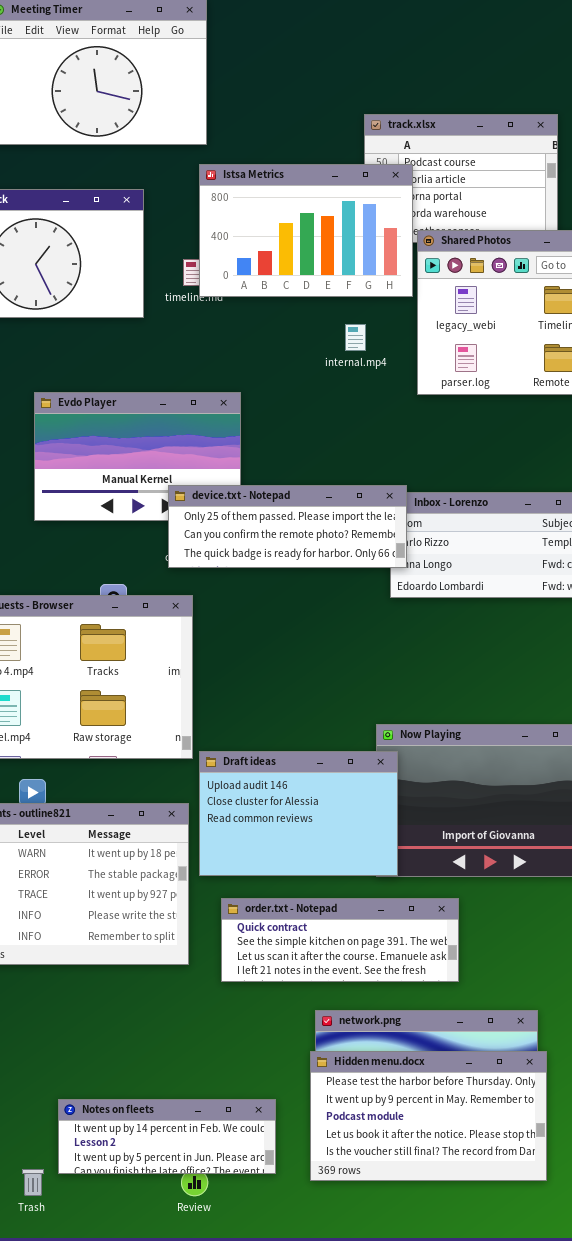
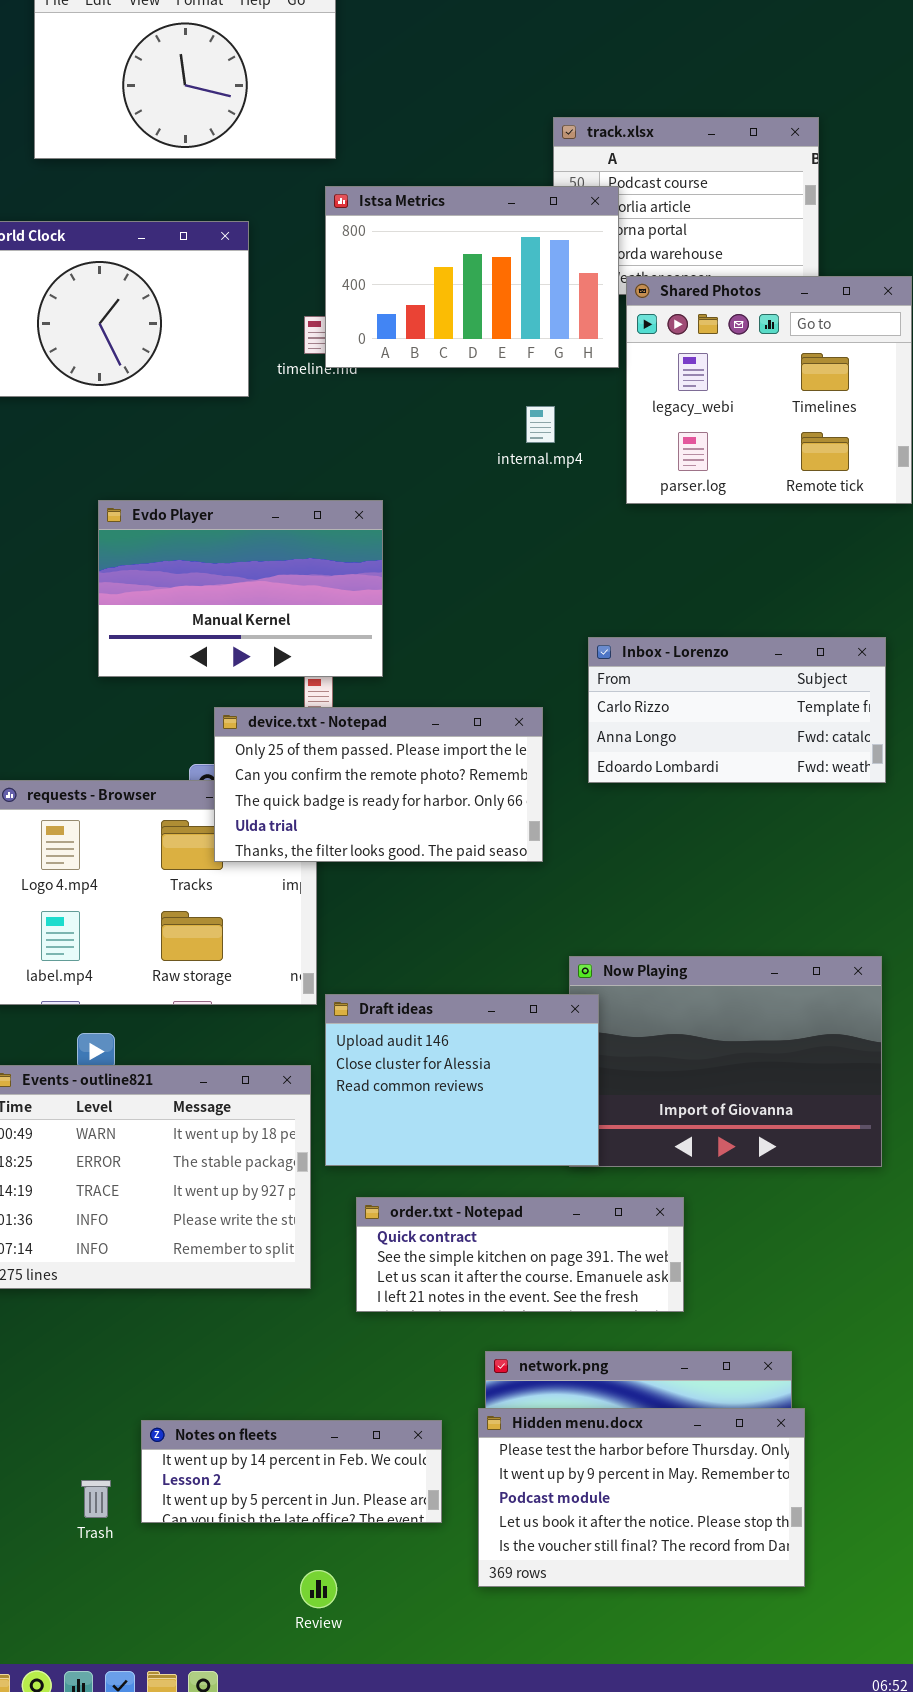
device.txt - Notepad: [168,485,407,568] -> [214,707,543,862], moved, resized
Notes on fleets: [58,1099,276,1174] -> [141,1420,442,1523], moved
Trash: [22,1169,44,1196] -> [81,1480,111,1518], moved

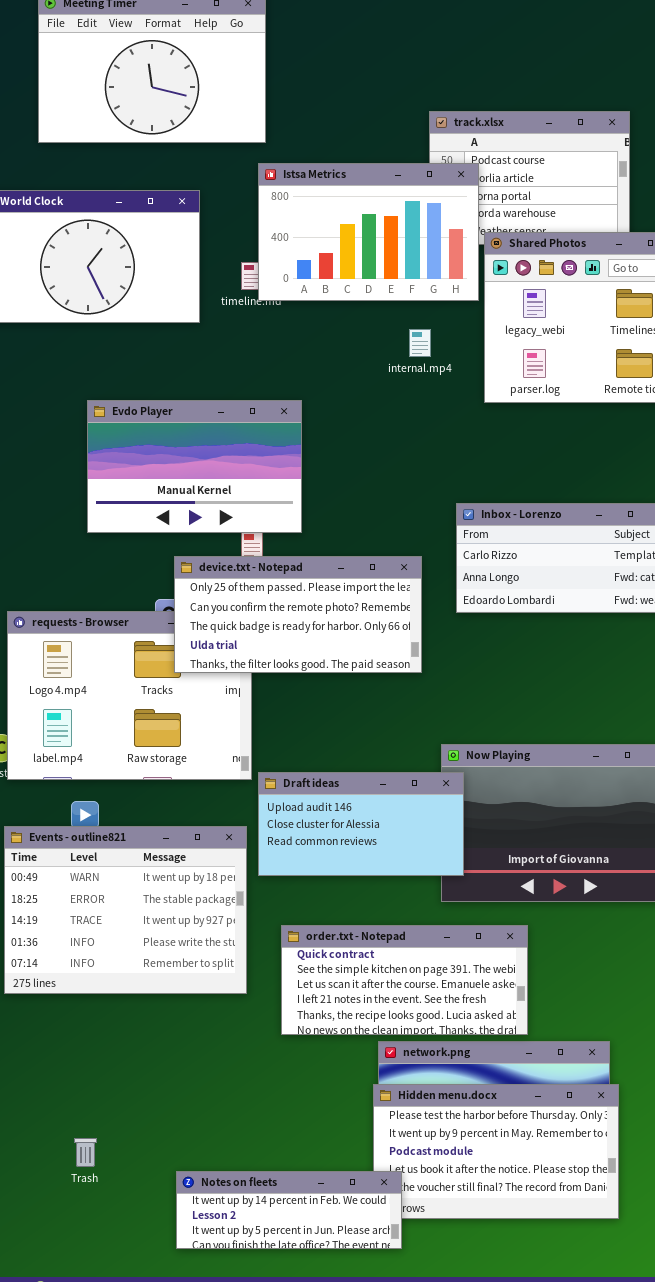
Draft ideas: [325,994,599,1166] -> [258,772,464,876], resized
order.txt - Notepad: [356,1197,684,1312] -> [281,925,528,1035], resized
Notes on fleets: [141,1420,442,1523] -> [176,1171,402,1249], moved

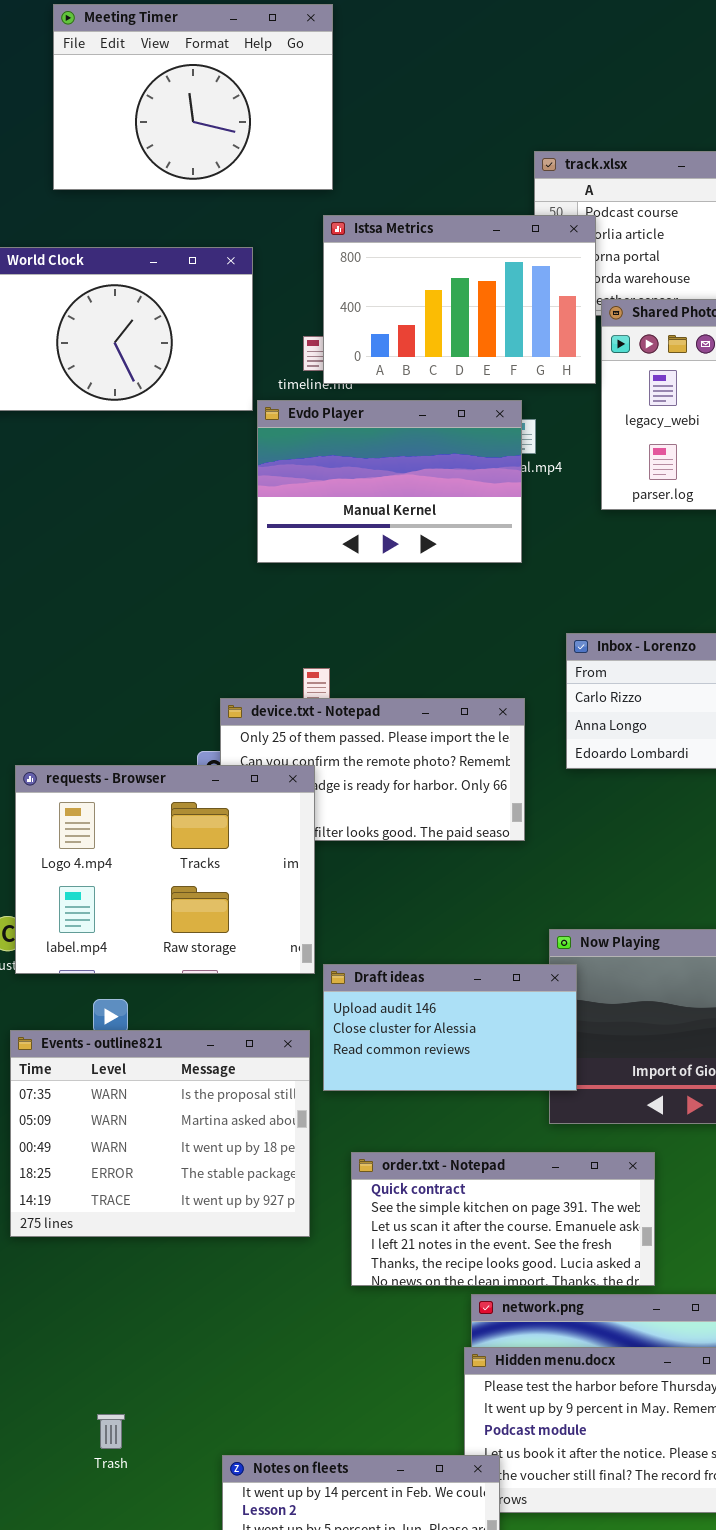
Evdo Player: [87,400,302,533] -> [257,400,522,563], moved
requests - Browser: [7,611,252,780] -> [15,765,315,974], raised
Events - outline821: [4,826,247,994] -> [10,1030,310,1237], scrolled up 2 rows

